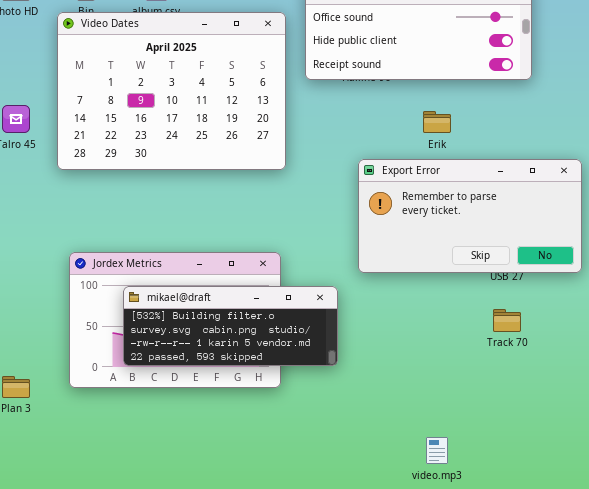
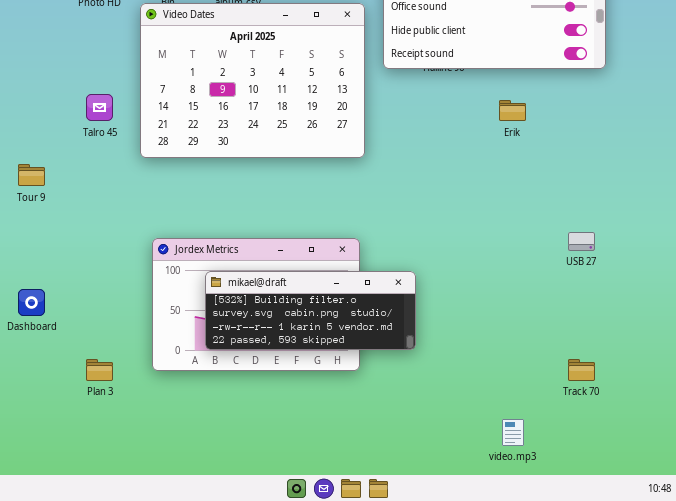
Export Error: [358,159,582,273] -> none, closed
Track 70: [493,309,521,332] -> [568,359,595,381], moved

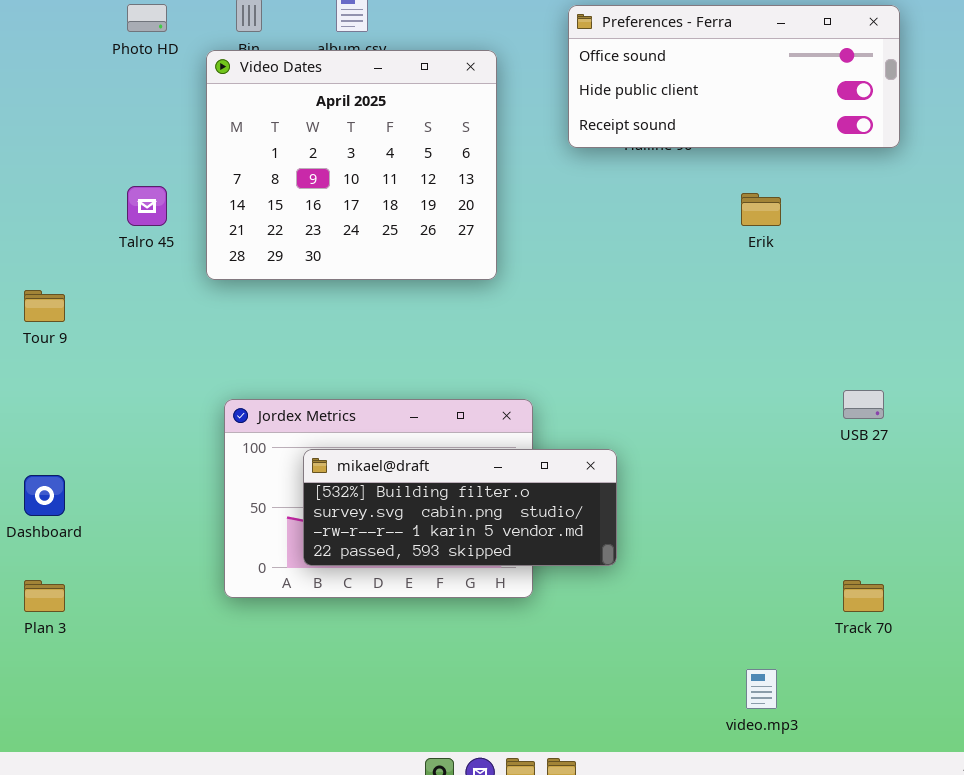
Video Dates: [140,3,365,158] -> [206,50,497,280], resized
Plan 3: [86,359,113,381] -> [24,580,65,612], moved

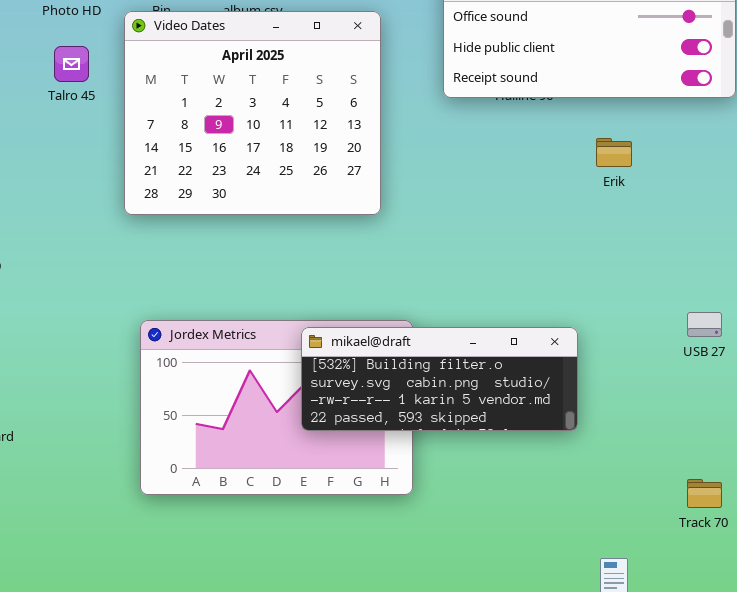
Talro 45: [127,186,167,226] -> [54,46,89,82], moved
mikael@draft: [303,449,617,566] -> [301,327,578,431], moved

